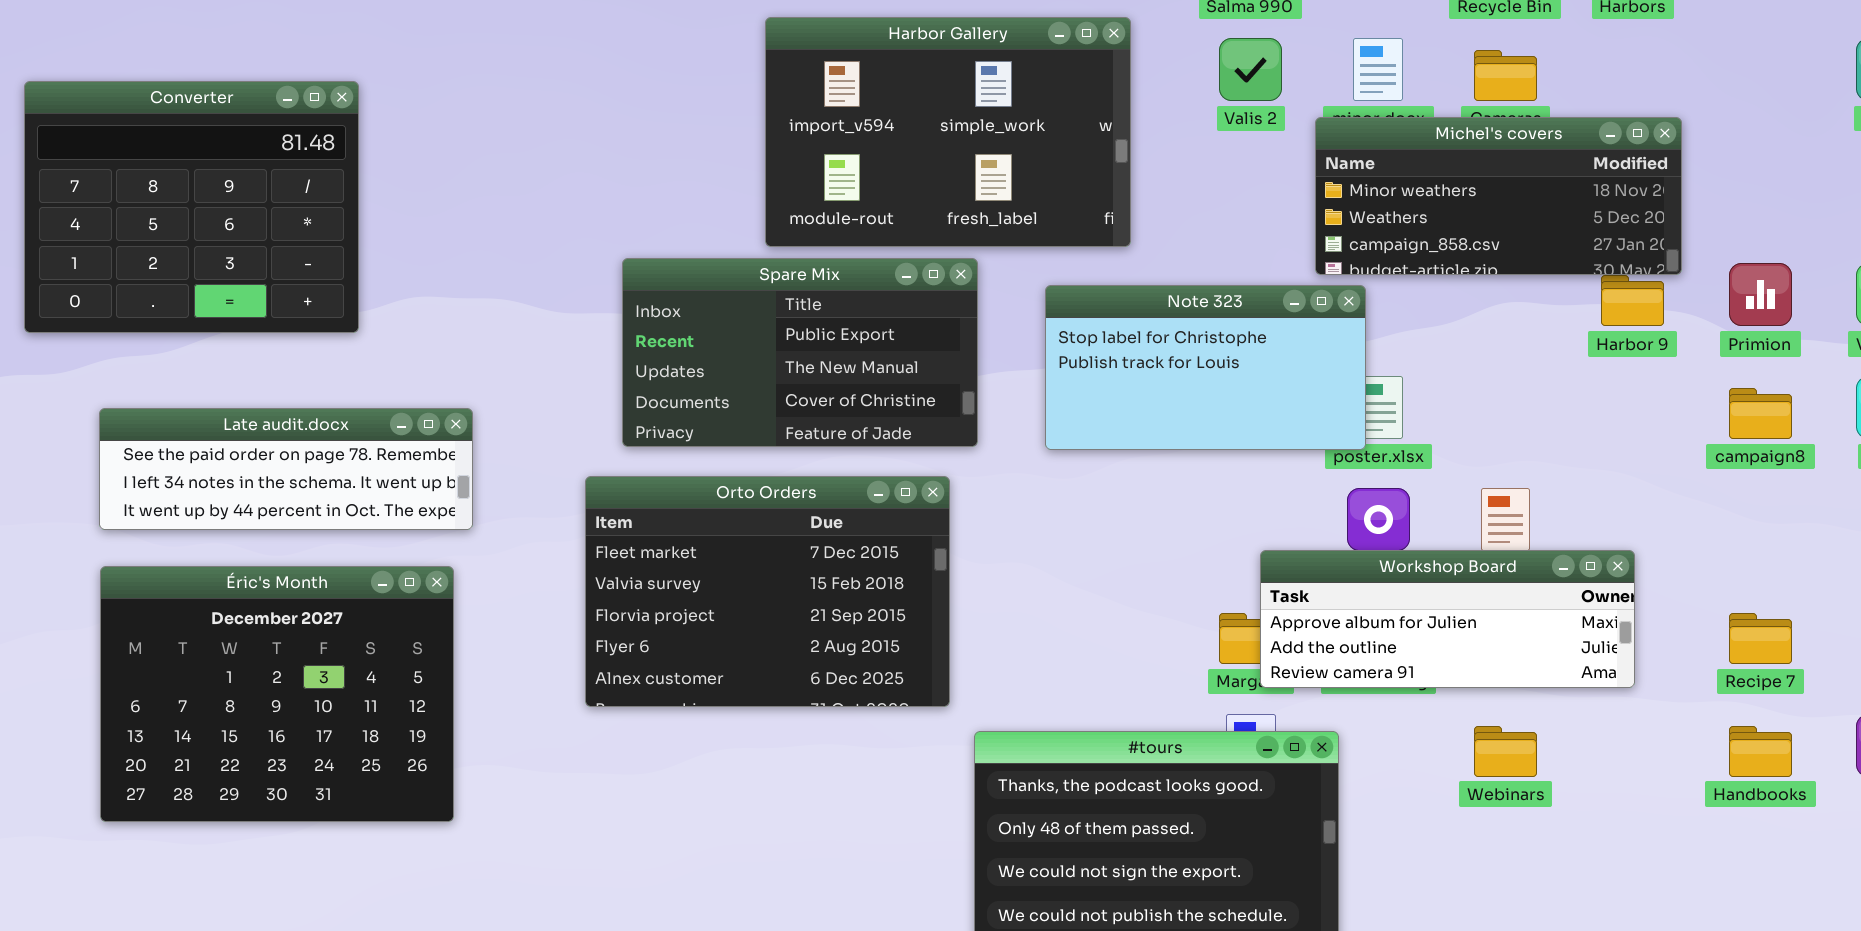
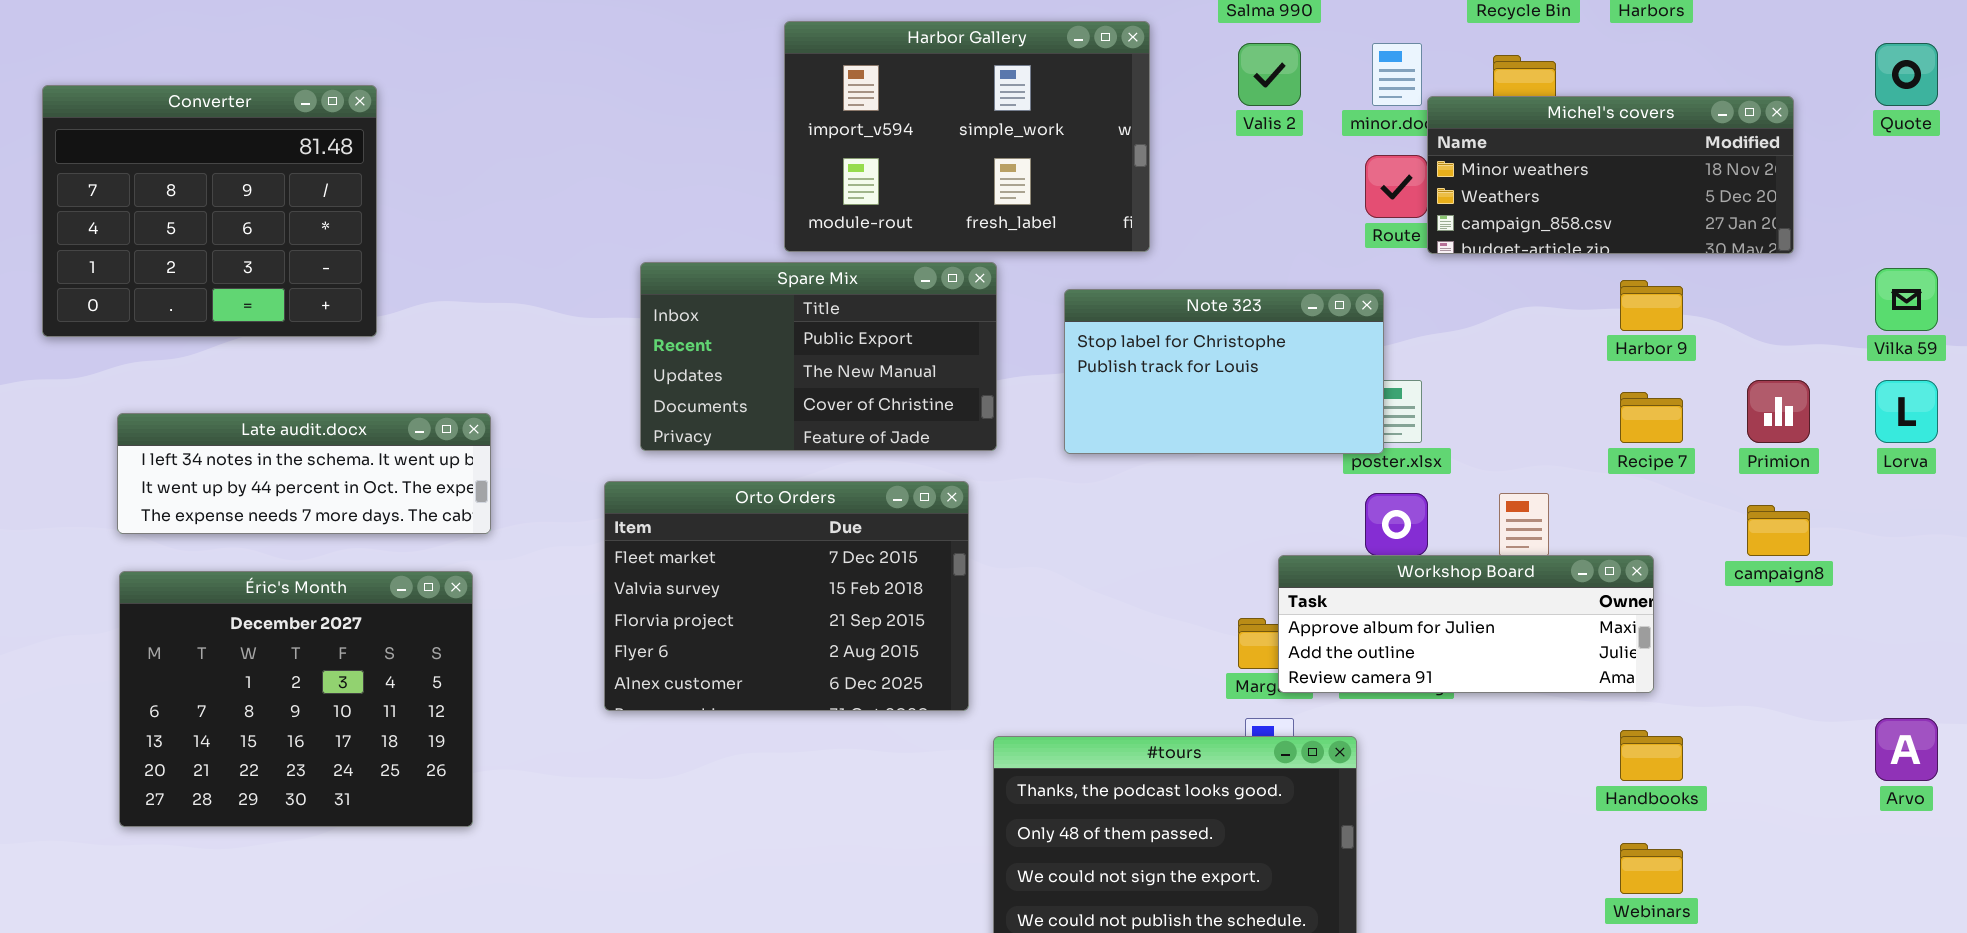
Michel's covers: [1315,117,1682,275] -> [1427,96,1794,254], moved
Primion: [1729,263,1792,326] -> [1747,380,1810,443], moved
campaign8: [1729,388,1792,439] -> [1747,505,1810,556], moved
Late audit.docx: [99,408,473,530] -> [117,413,491,534], scrolled down 1 row
Recipe 7: [1729,613,1792,664] -> [1620,392,1683,443], moved
Webinars: [1474,726,1537,777] -> [1620,843,1683,894], moved
Handbooks: [1729,726,1792,777] -> [1620,730,1683,781], moved

